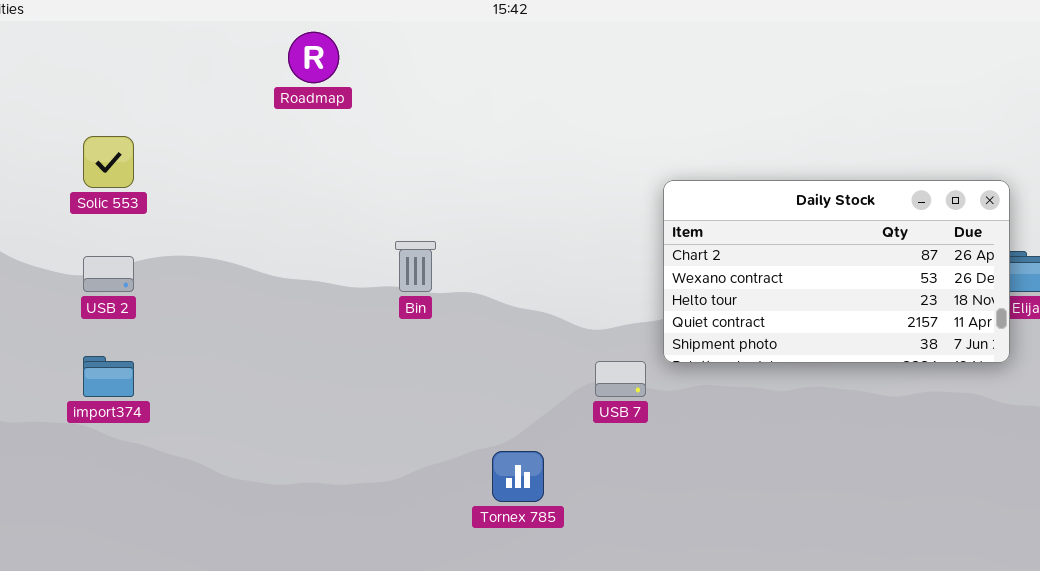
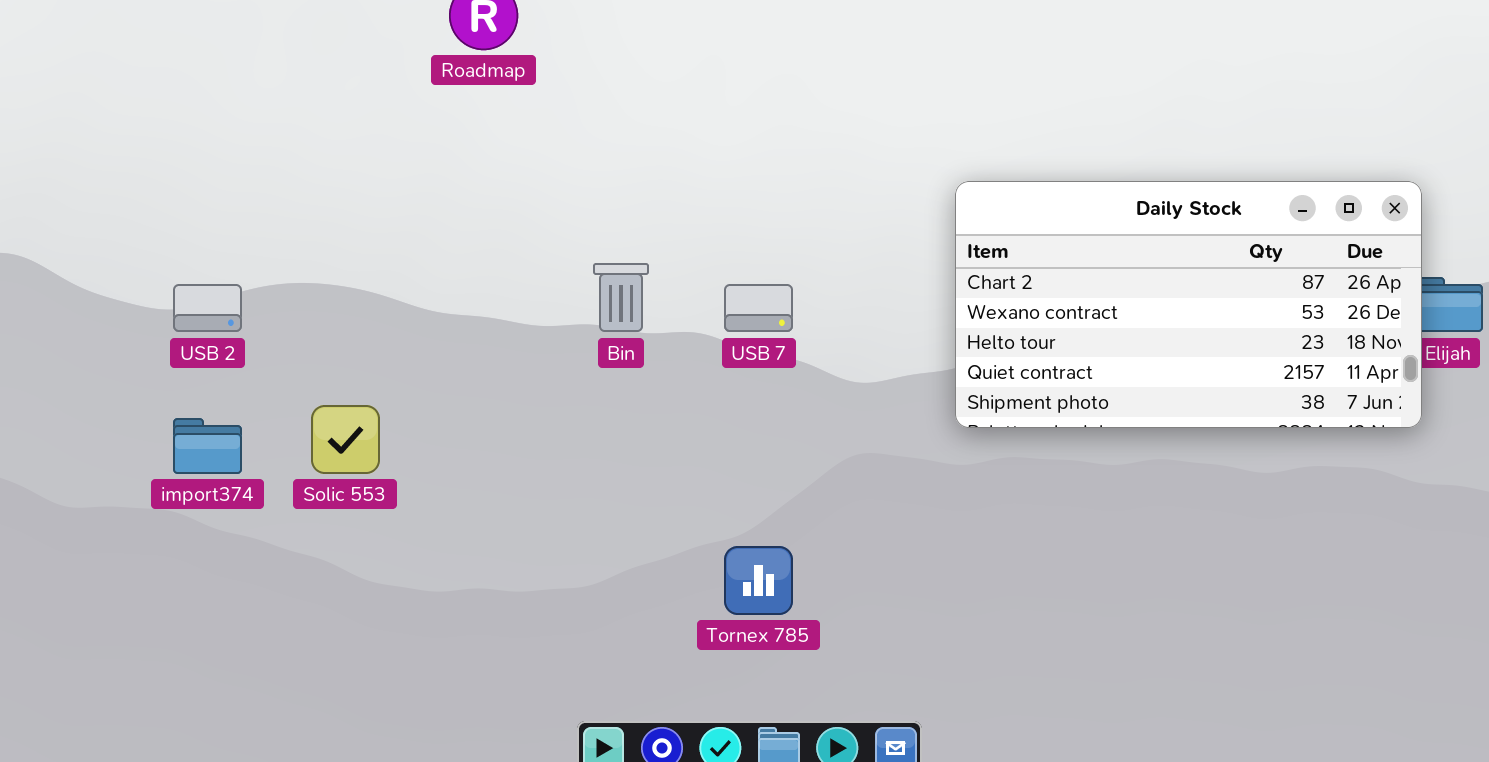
Solic 553: [83,136,134,188] -> [311,405,380,474], moved
USB 7: [595,361,646,397] -> [724,284,793,332], moved

